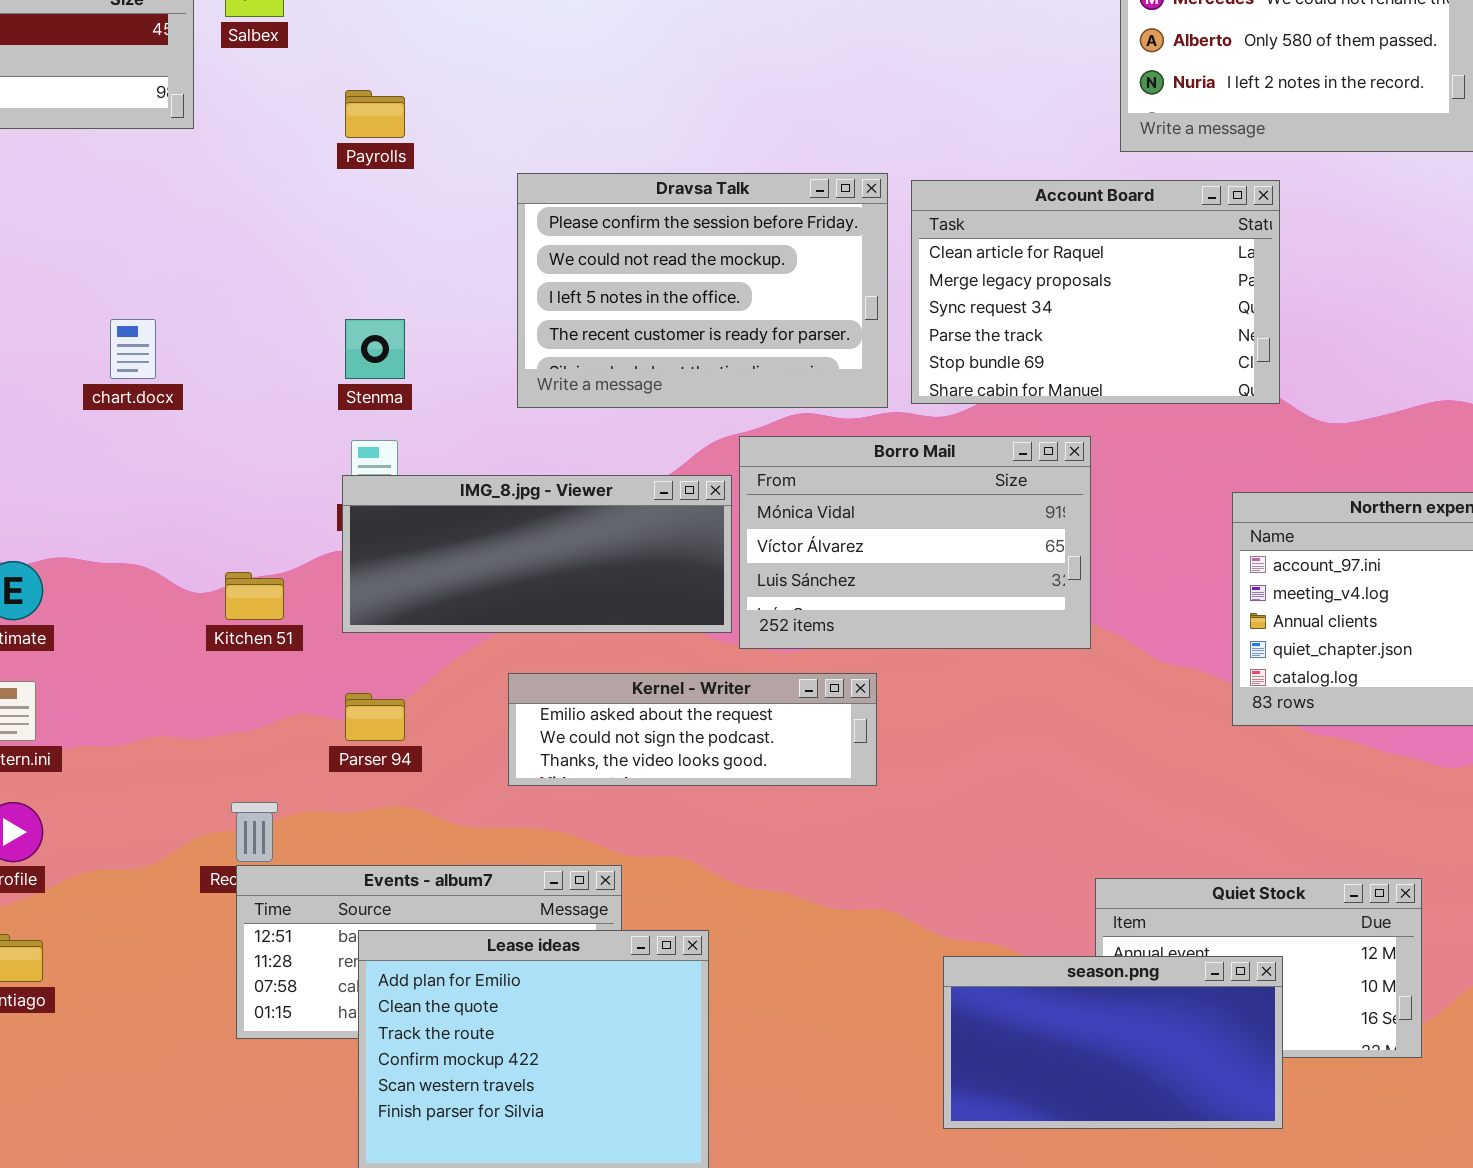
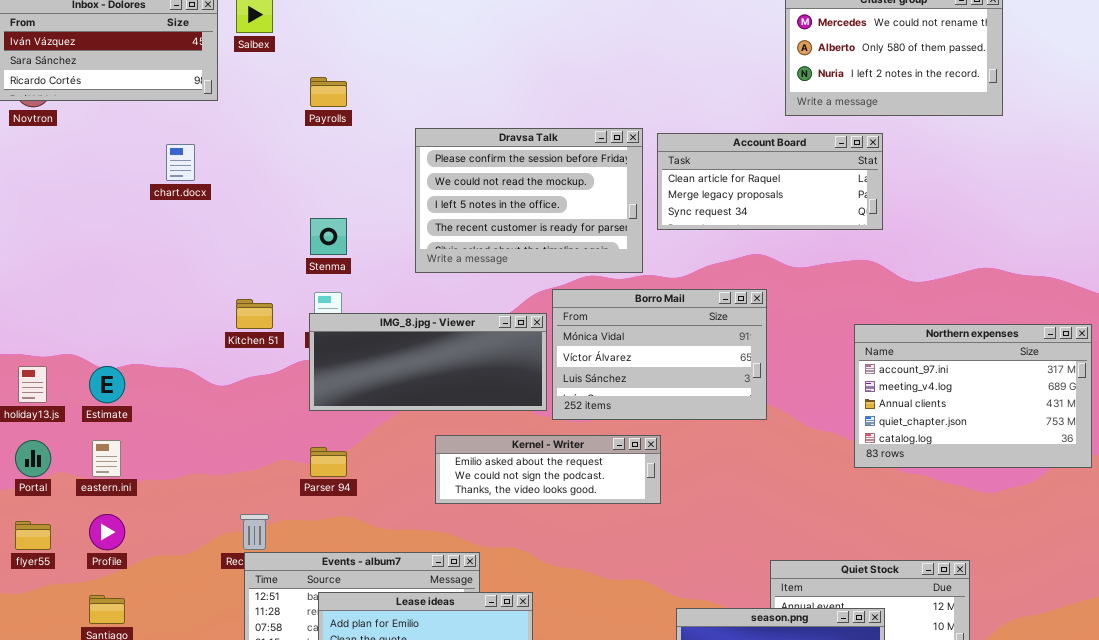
Account Board: [911,180,1280,404] -> [657,133,883,230], resized
chart.docx: [110,319,156,379] -> [166,144,195,181], moved
Kitchen 51: [225,572,284,620] -> [236,299,273,329], moved
Kernel - Writer: [508,673,877,786] -> [435,435,661,504], moved

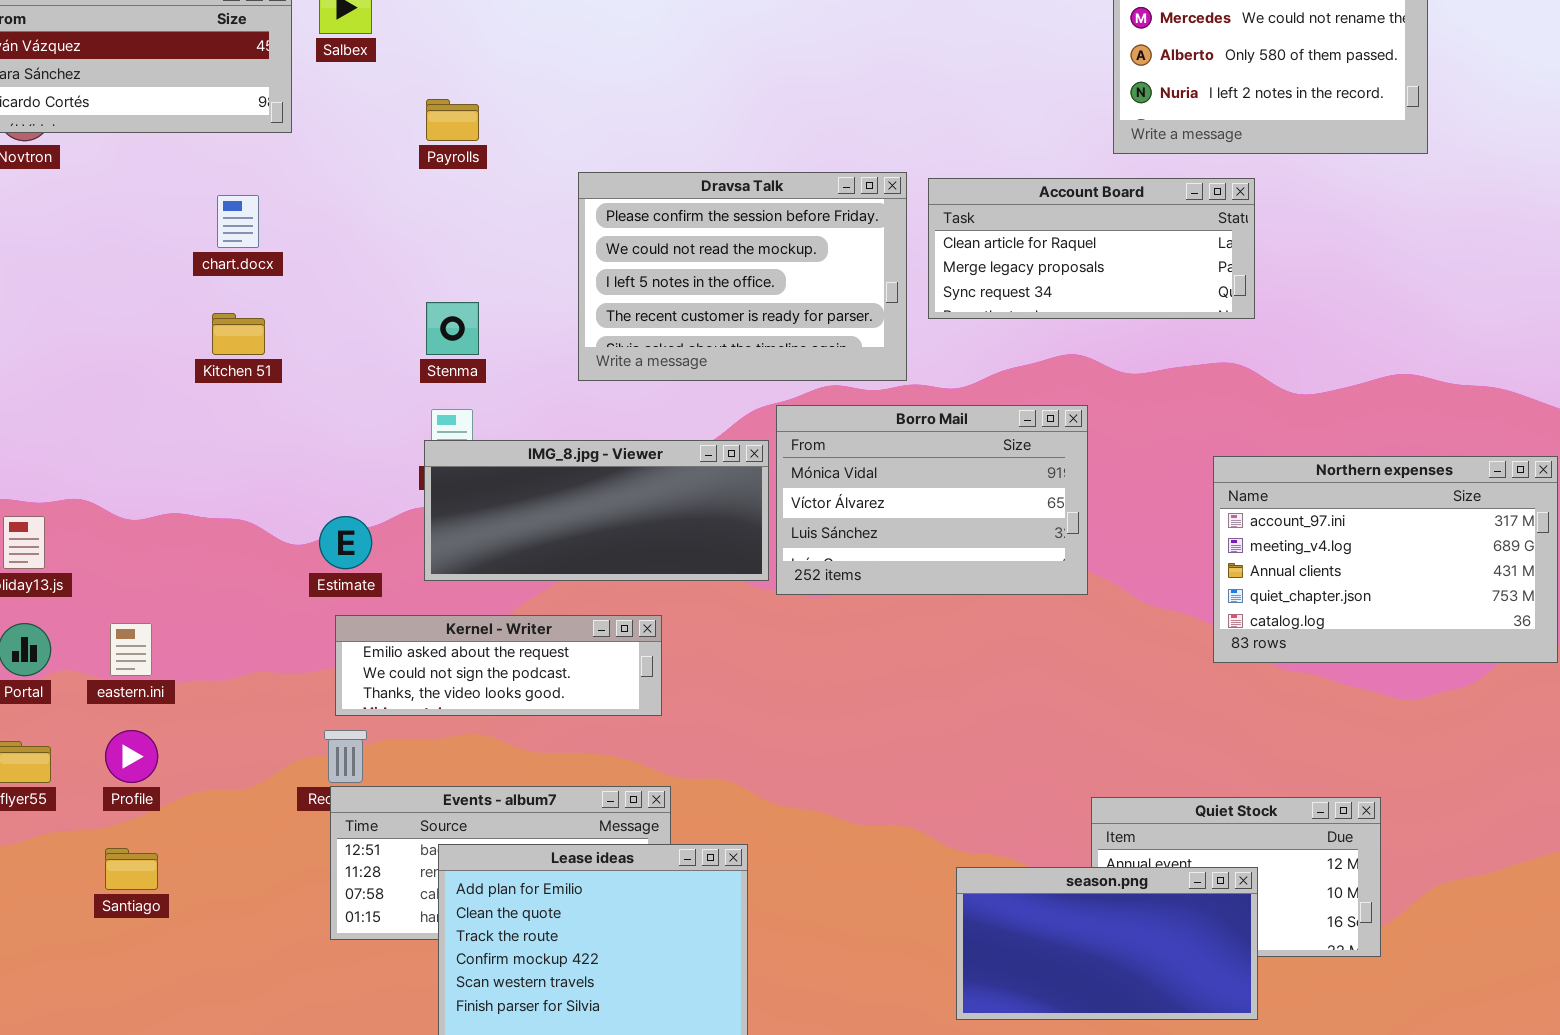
Kitchen 51: [236,299,273,329] -> [212,313,265,355], moved
Estimate: [89,366,125,403] -> [319,516,372,569], moved
Kernel - Writer: [435,435,661,504] -> [335,615,662,716], moved

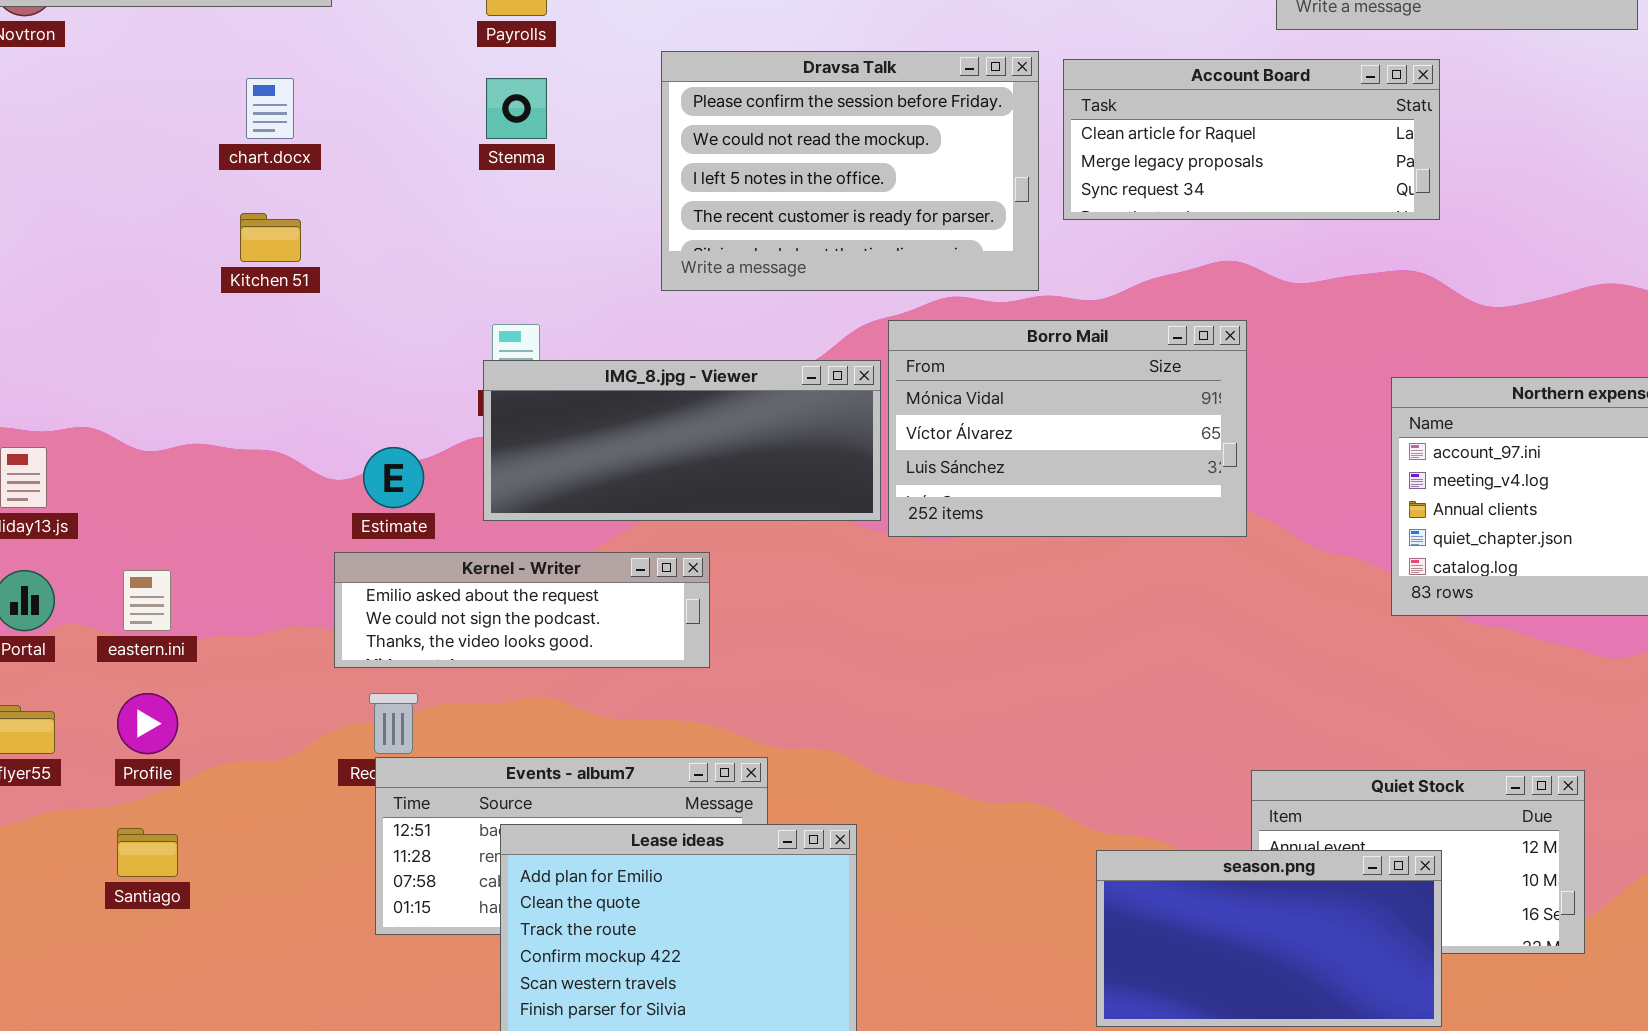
Stenma: [426,302,479,355] -> [486,78,547,139], moved
Kernel - Writer: [335,615,662,716] -> [334,552,710,668], moved

